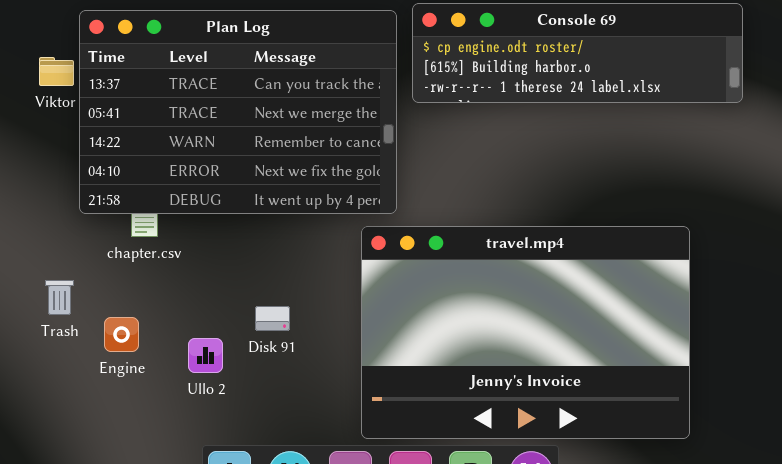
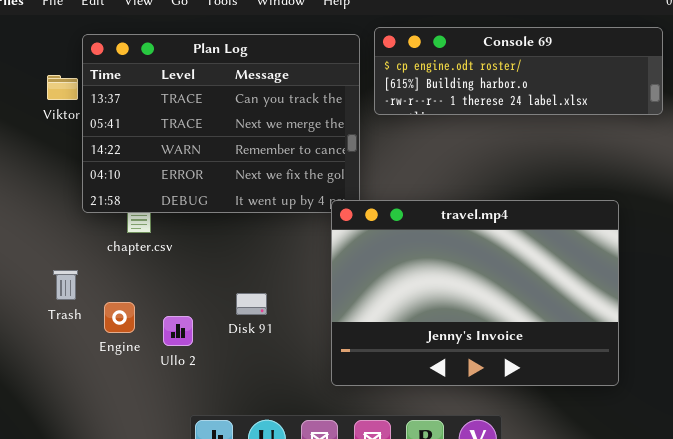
travel.mp4: [361,226,690,439] -> [331,200,619,386], moved
Ullo 2: [188,338,223,373] -> [163,316,193,346], moved

